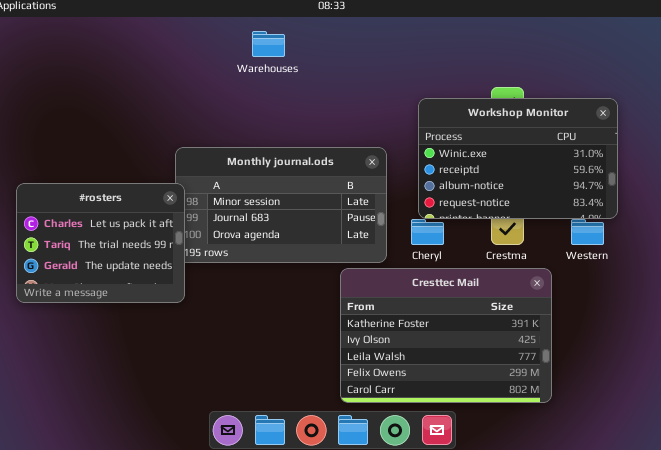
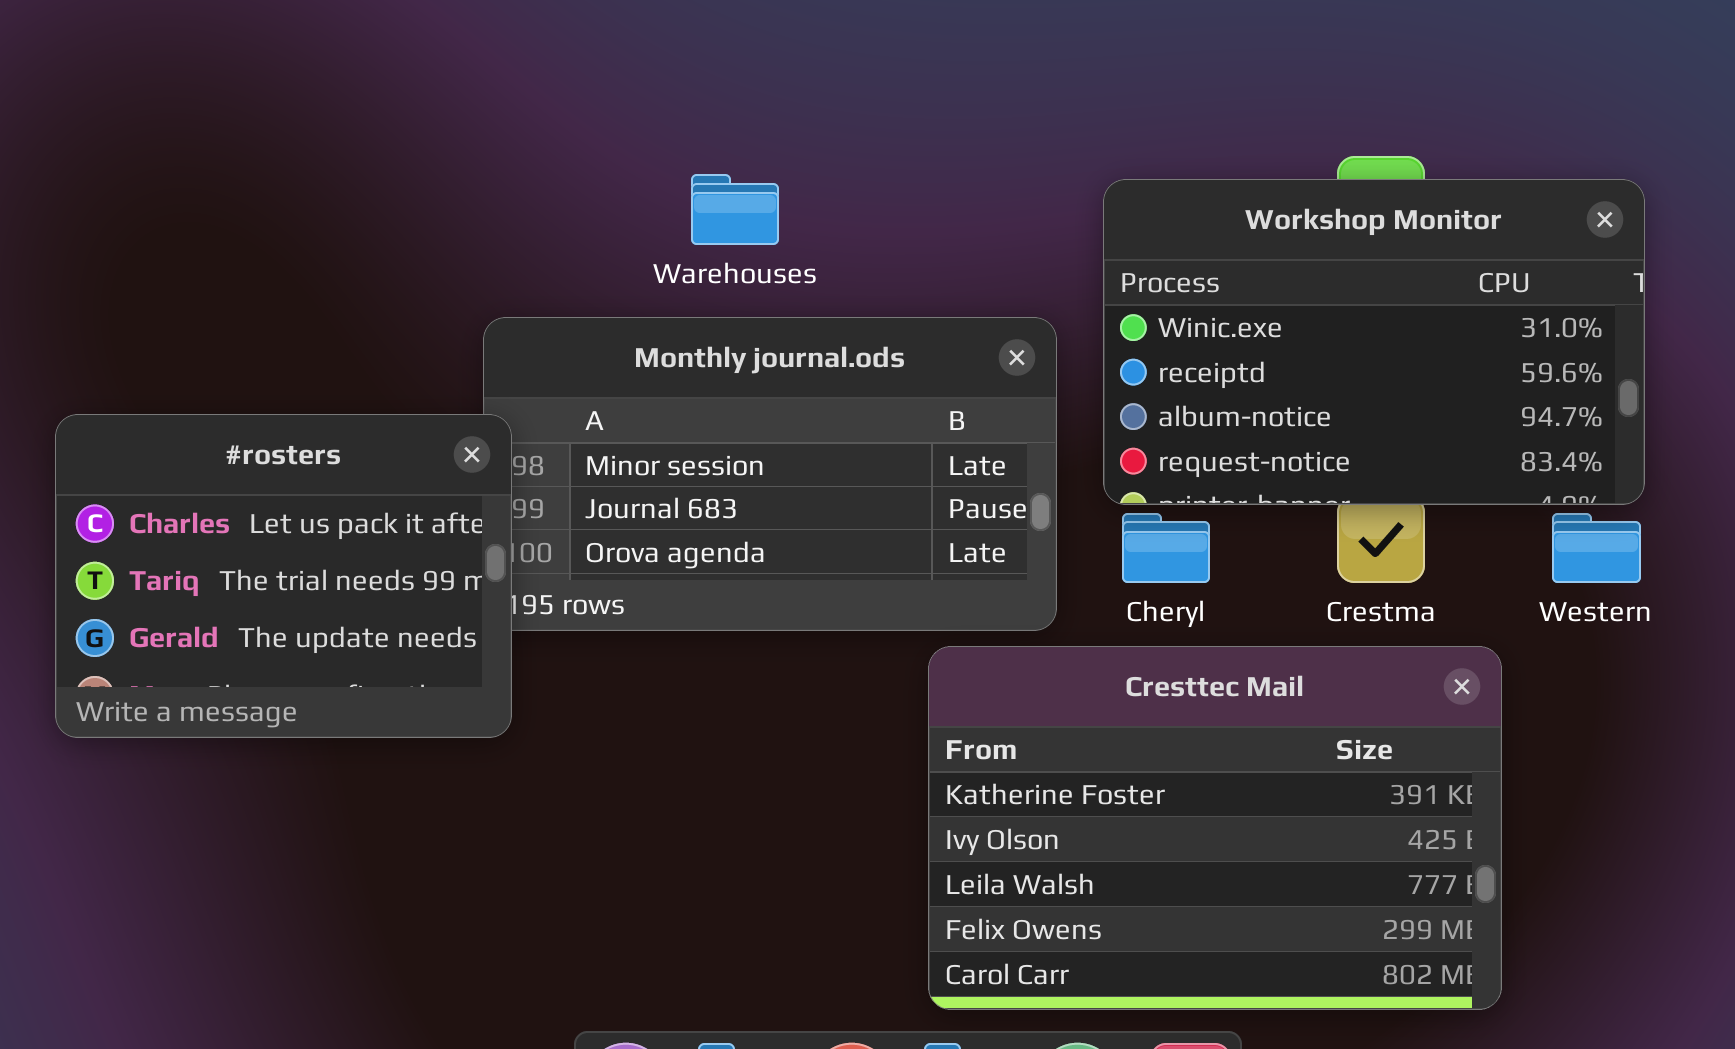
Warehouses: [252,31,285,57] -> [691,174,779,245], moved
Workshop Monitor: [418,98,618,219] -> [1103,179,1645,505], moved

